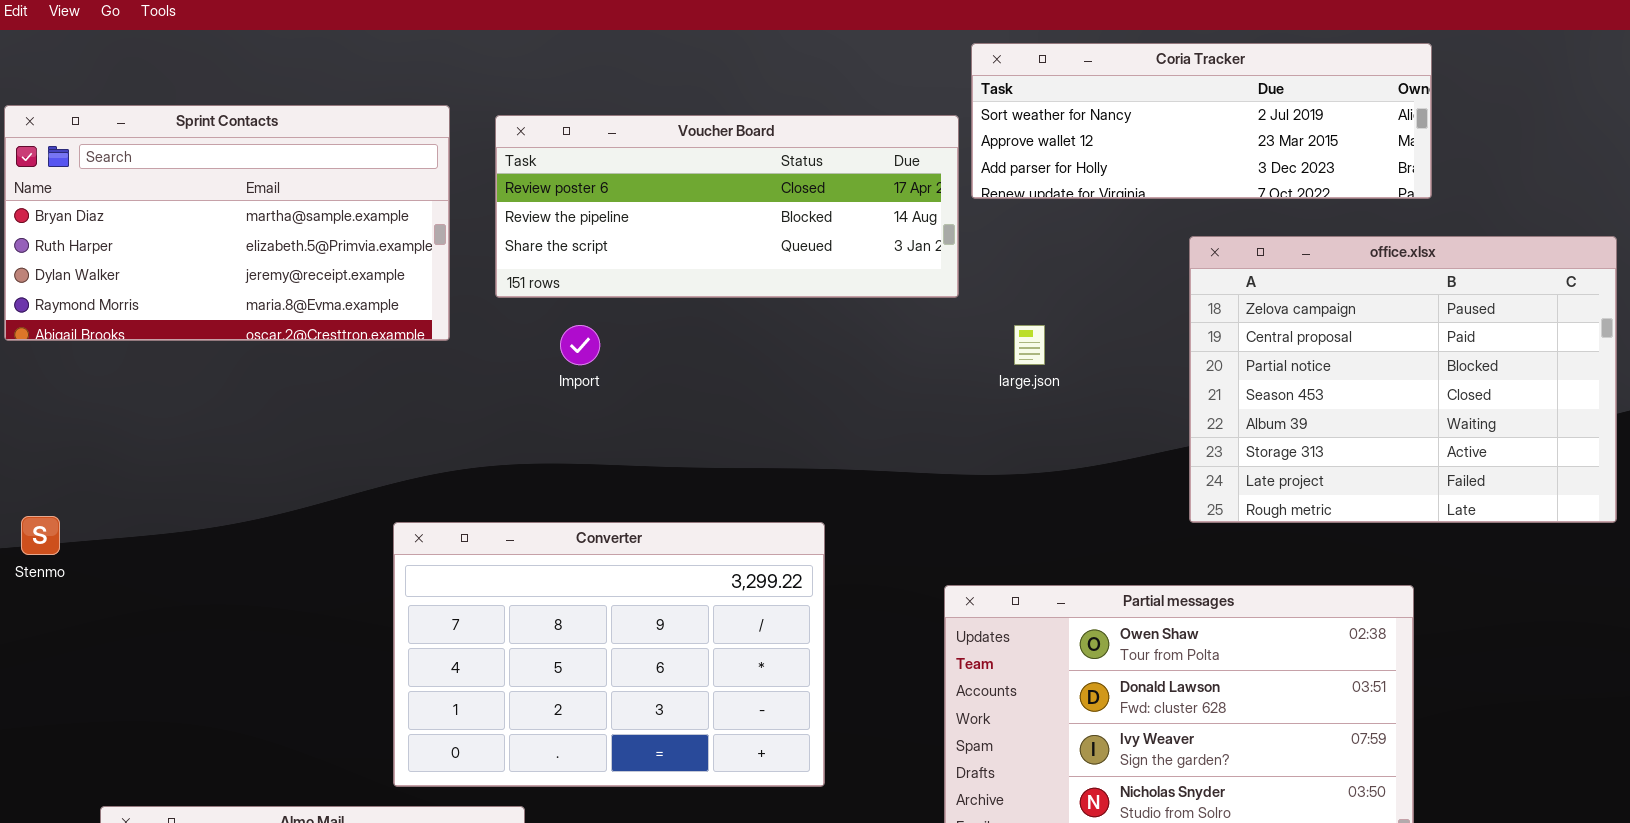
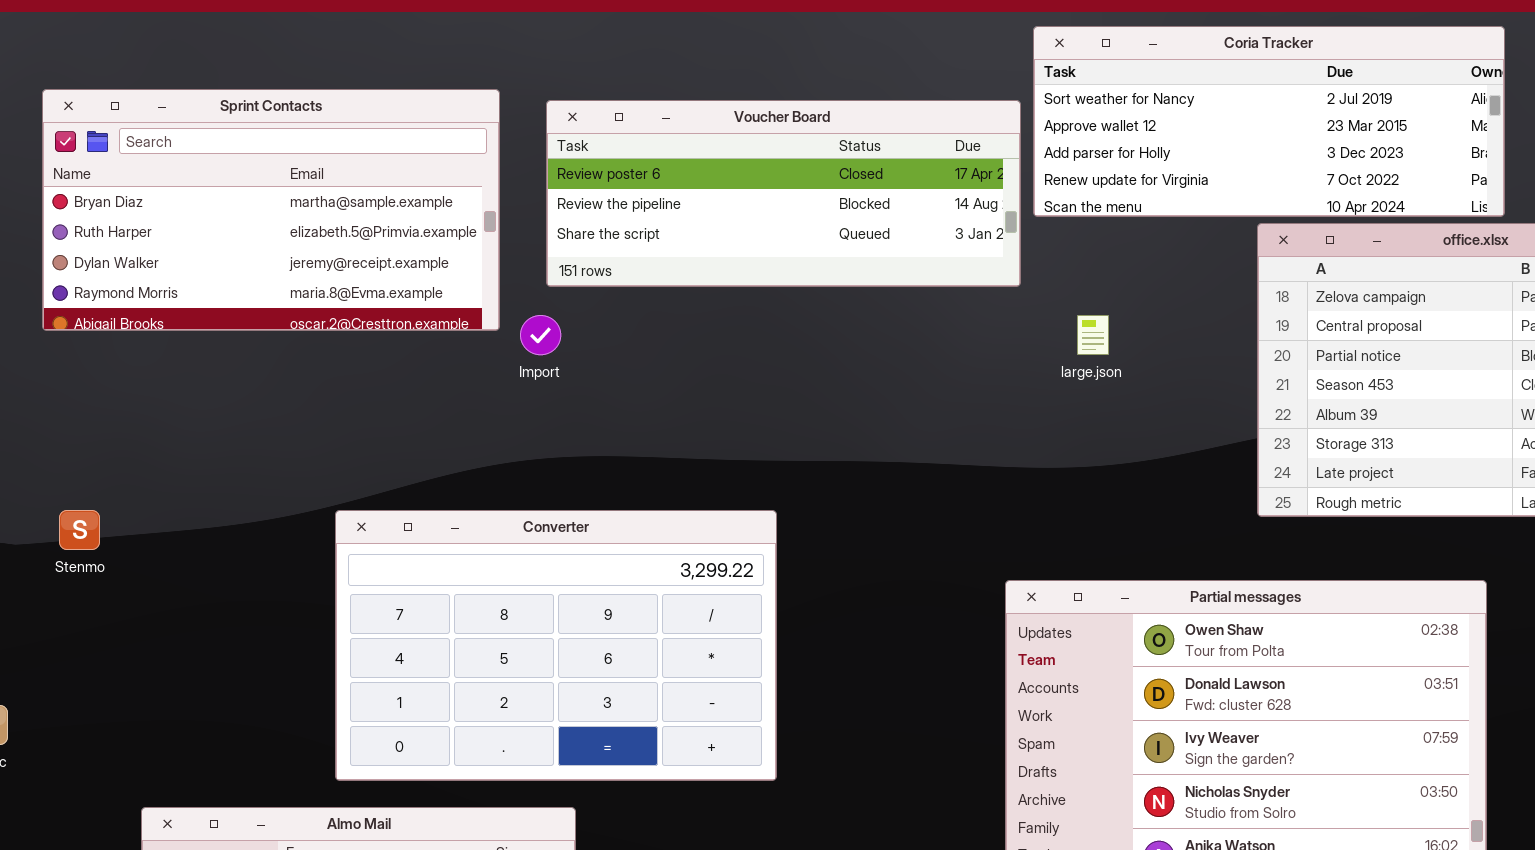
Coria Tracker: [971,43,1432,199] -> [1033,26,1505,217], resized
Import: [560,325,600,365] -> [520,315,561,355], moved
Converter: [393,522,825,787] -> [335,510,777,781], moved

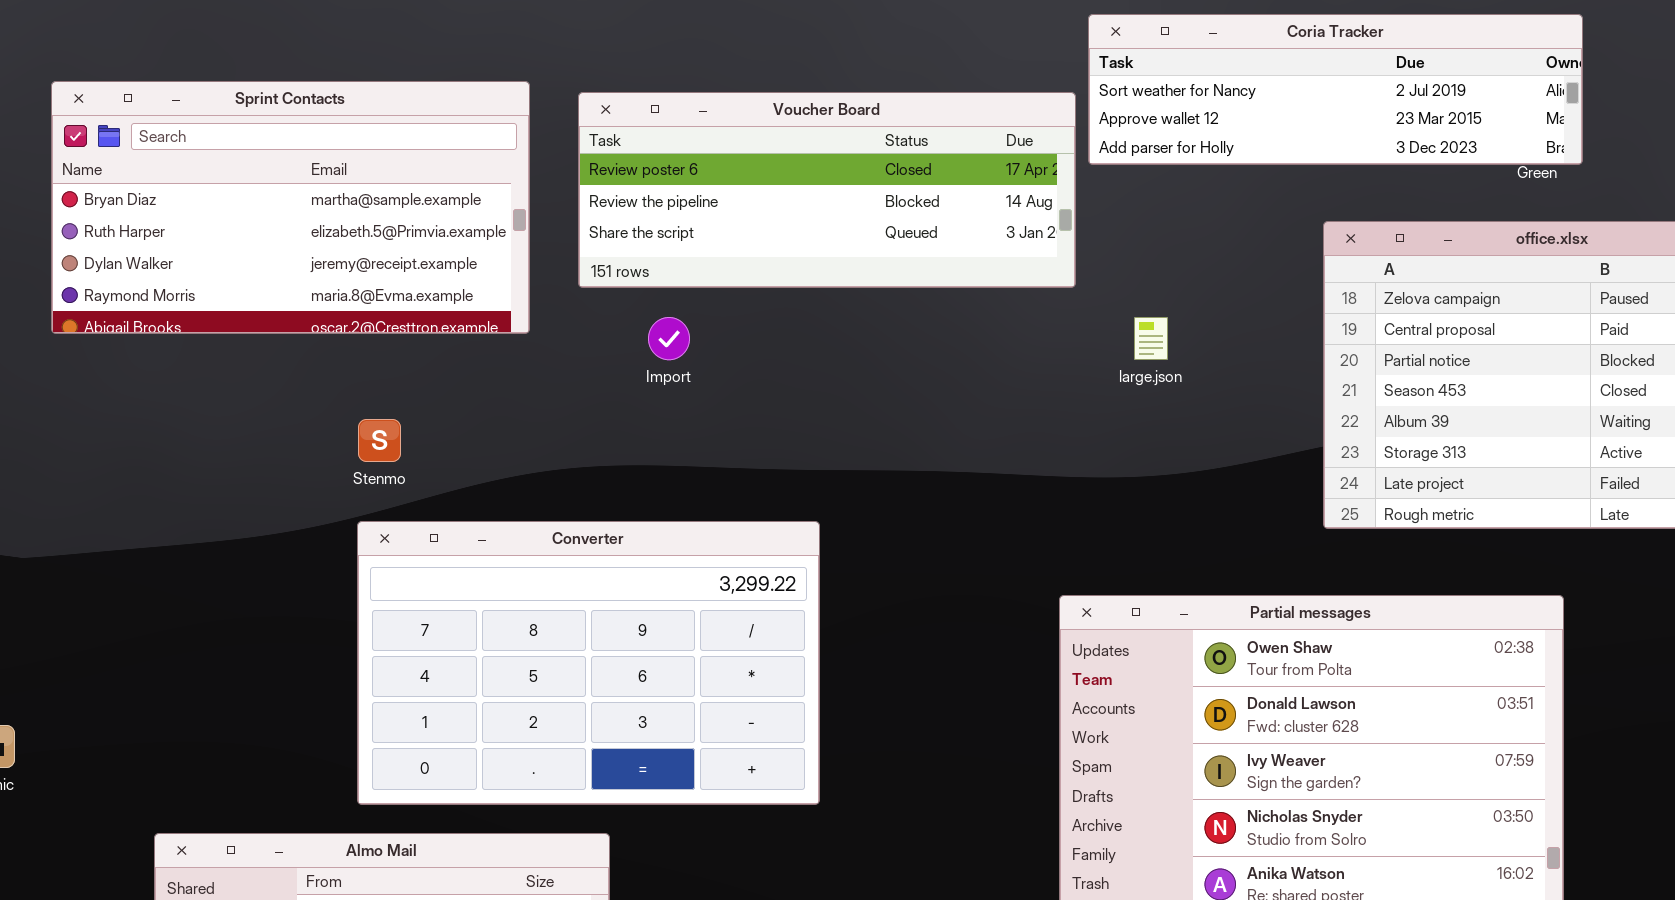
Coria Tracker: [1033,26,1505,217] -> [1088,14,1583,165], resized
Import: [520,315,561,355] -> [648,317,690,360], moved
Stenmo: [59,510,100,550] -> [358,419,401,462], moved

